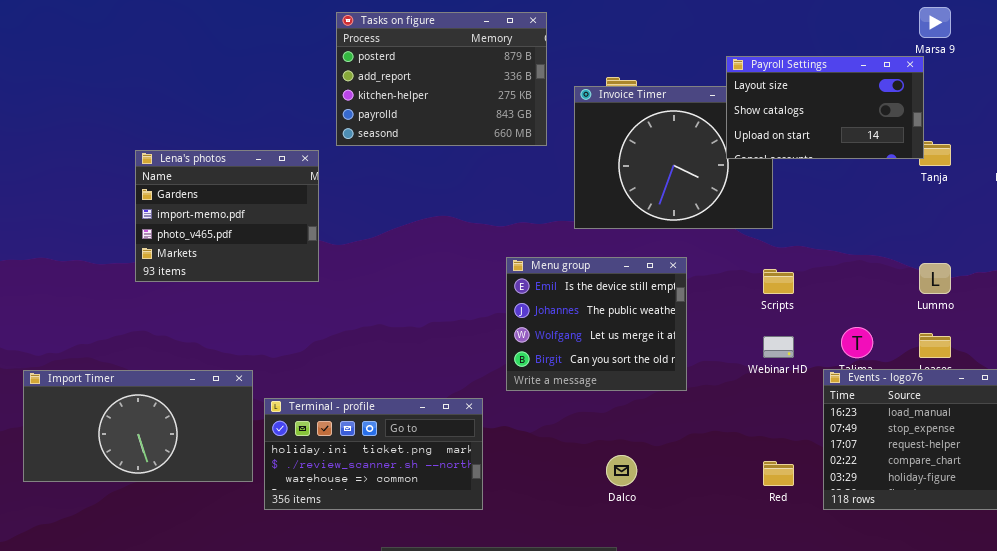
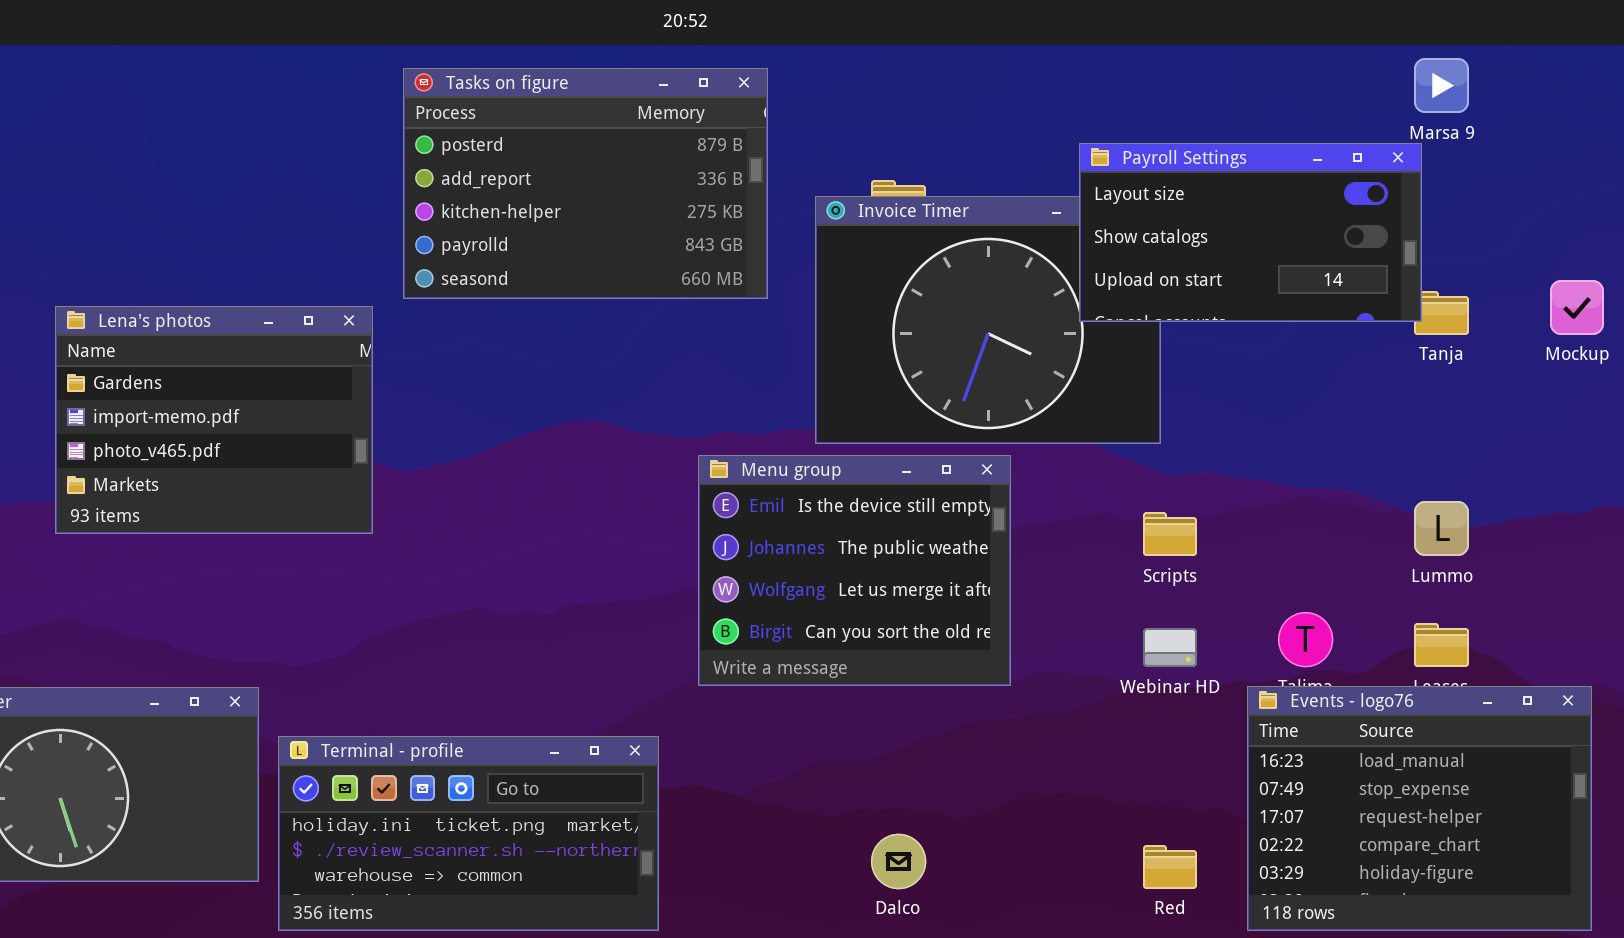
Menu group: [506,257,687,391] -> [698,455,1011,686], moved

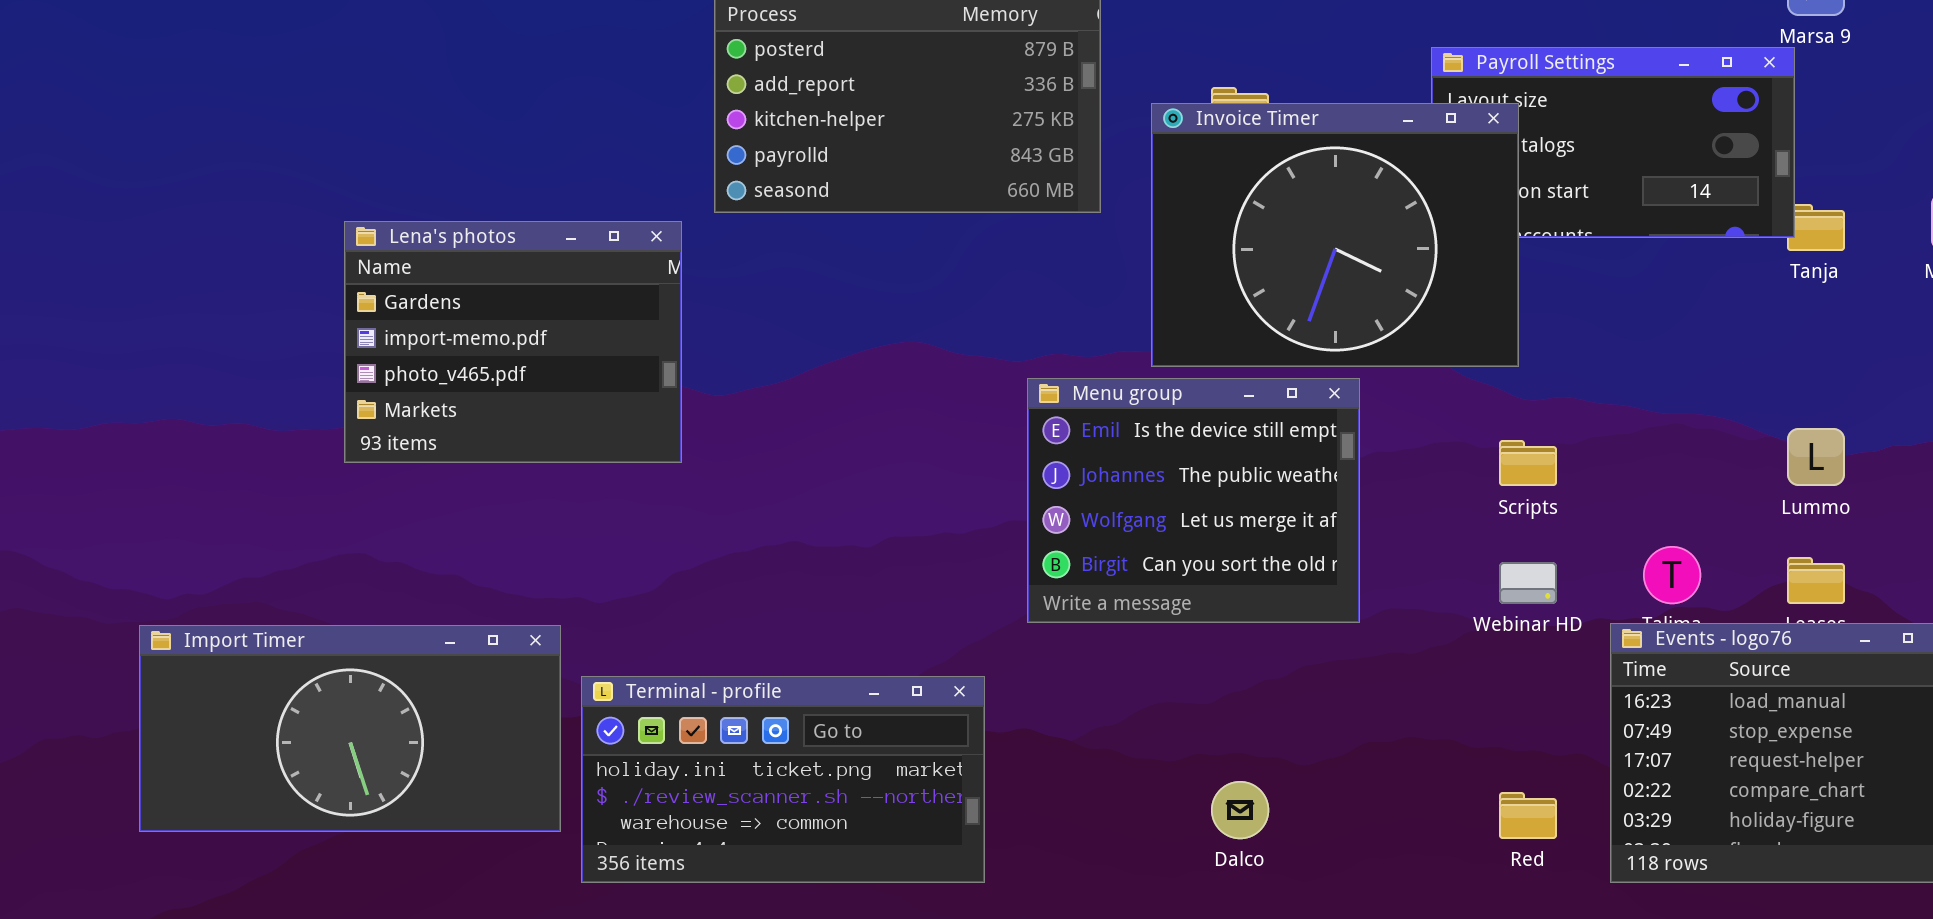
Invoice Timer: [815,196,1161,444] -> [1151,103,1519,367], raised

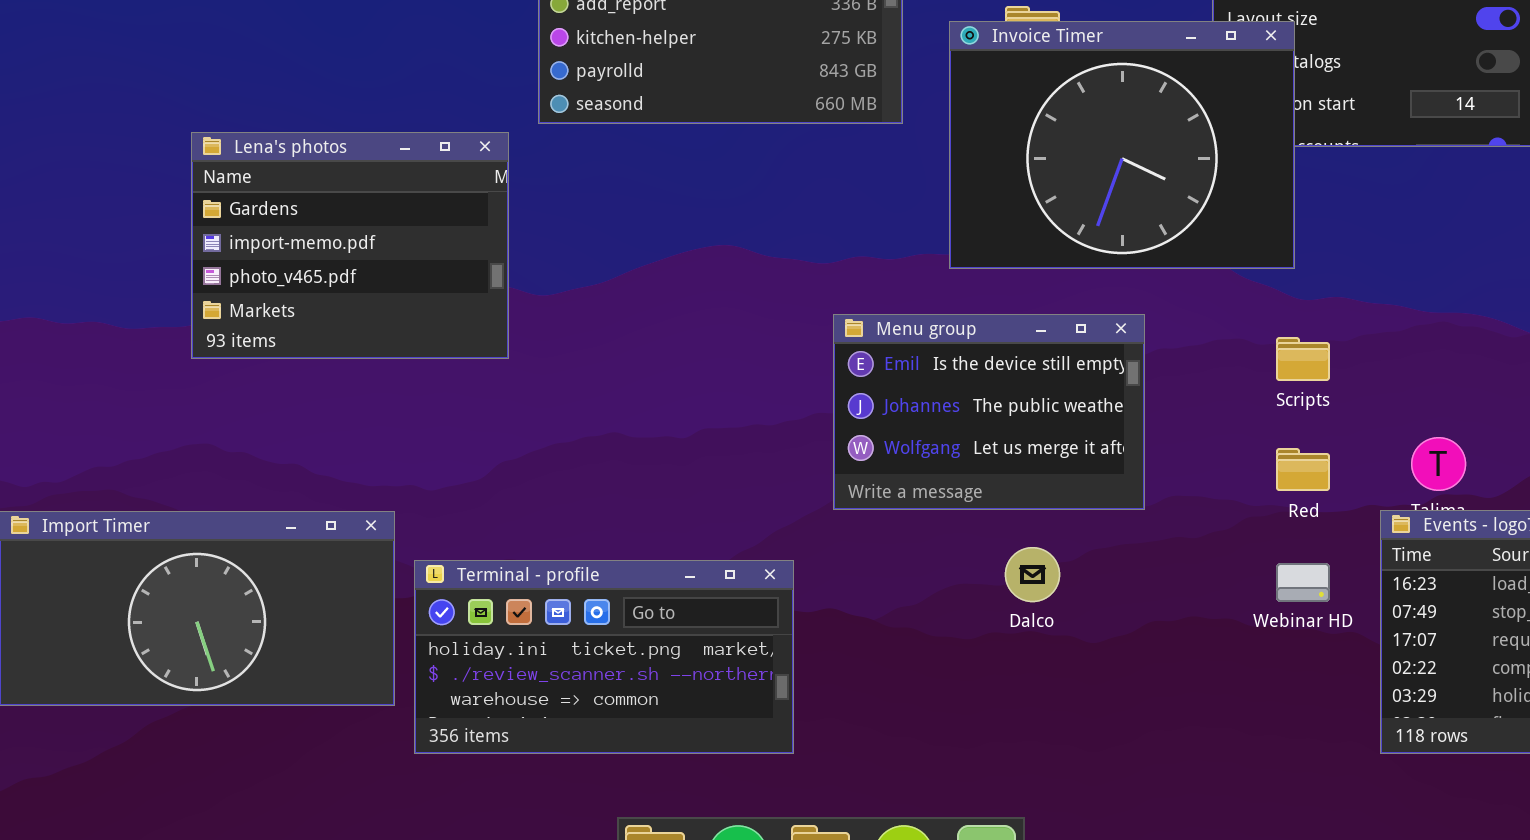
Menu group: [1027,378,1360,623] -> [833,314,1145,510], resized
Webinar HD: [1499,562,1557,604] -> [1276,563,1330,602], moved
Dalco: [1211,781,1269,839] -> [1005,547,1060,602], moved
Red: [1499,792,1557,839] -> [1276,448,1330,491], moved

